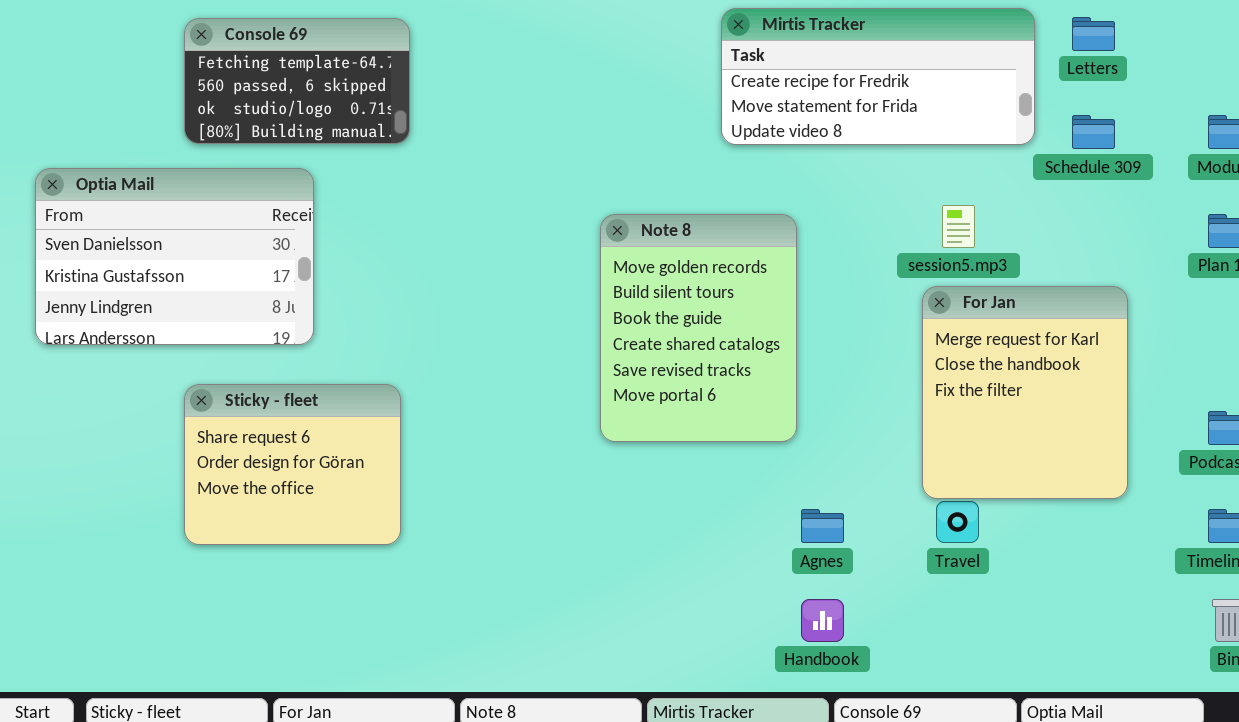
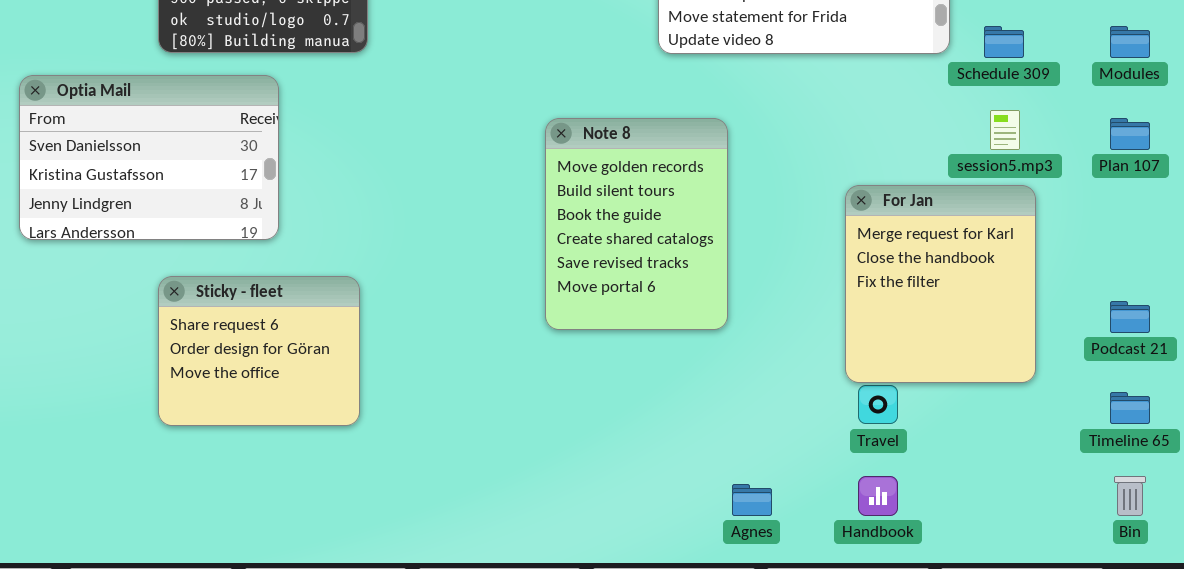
session5.mp3: [942,205,975,248] -> [990,110,1020,150], moved
Agnes: [801,509,844,543] -> [732,484,772,516], moved
Handbook: [801,599,844,642] -> [858,476,898,516], moved

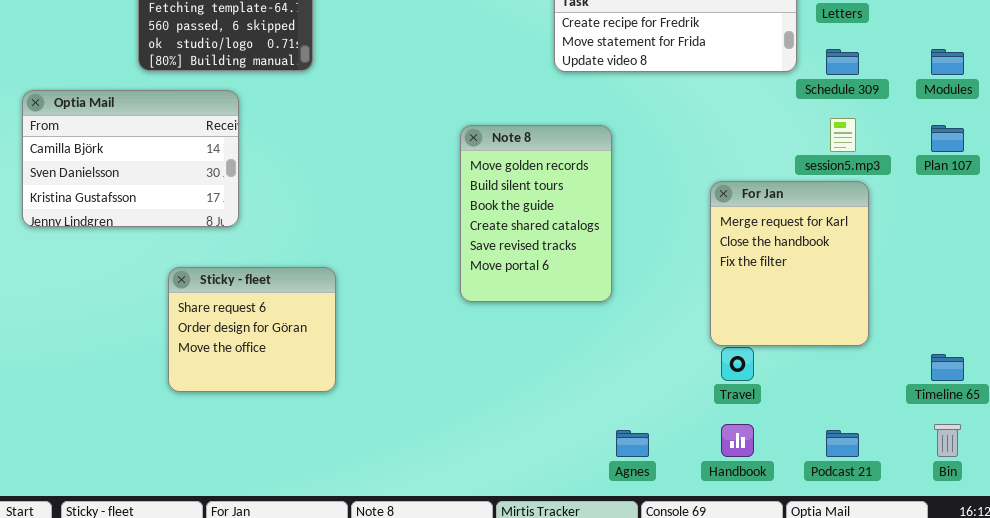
Optia Mail: [19,75,279,240] -> [22,90,239,227], scrolled up 1 row
Sticky - fleet: [158,276,360,426] -> [168,267,336,392], moved
Podcast 21: [1110,301,1150,333] -> [826,430,859,457], moved

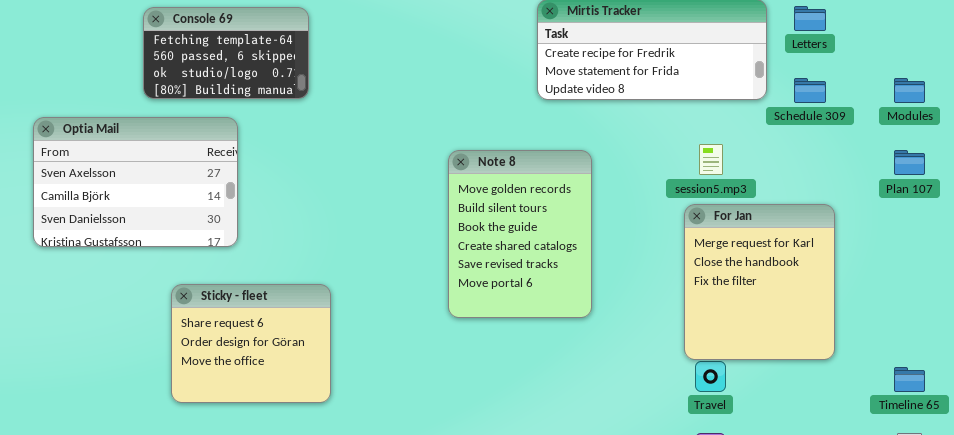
Optia Mail: [22,90,239,227] -> [33,117,238,247], scrolled up 1 row
session5.mp3: [830,118,856,152] -> [699,144,723,175], moved

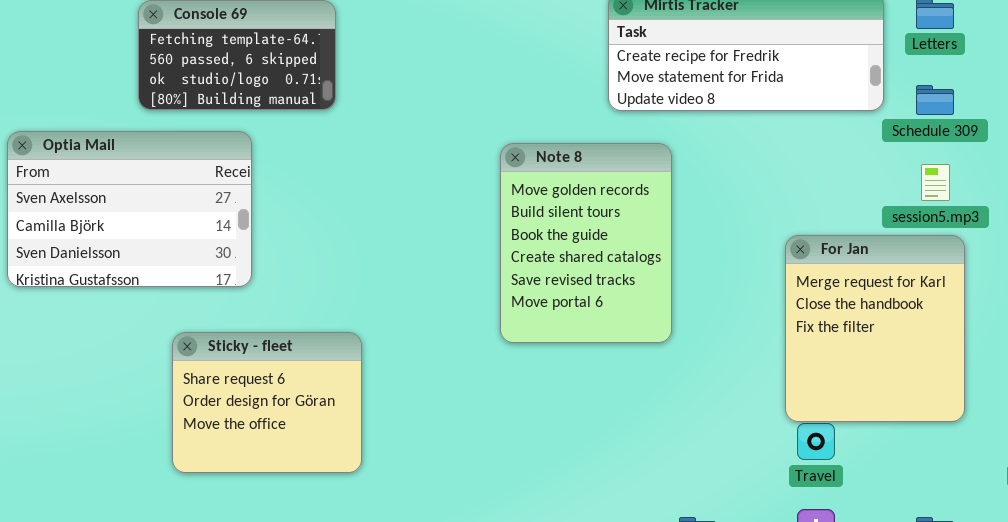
session5.mp3: [699,144,723,175] -> [921,164,950,201], moved
Note 8: [448,150,592,318] -> [500,143,672,343], moved

